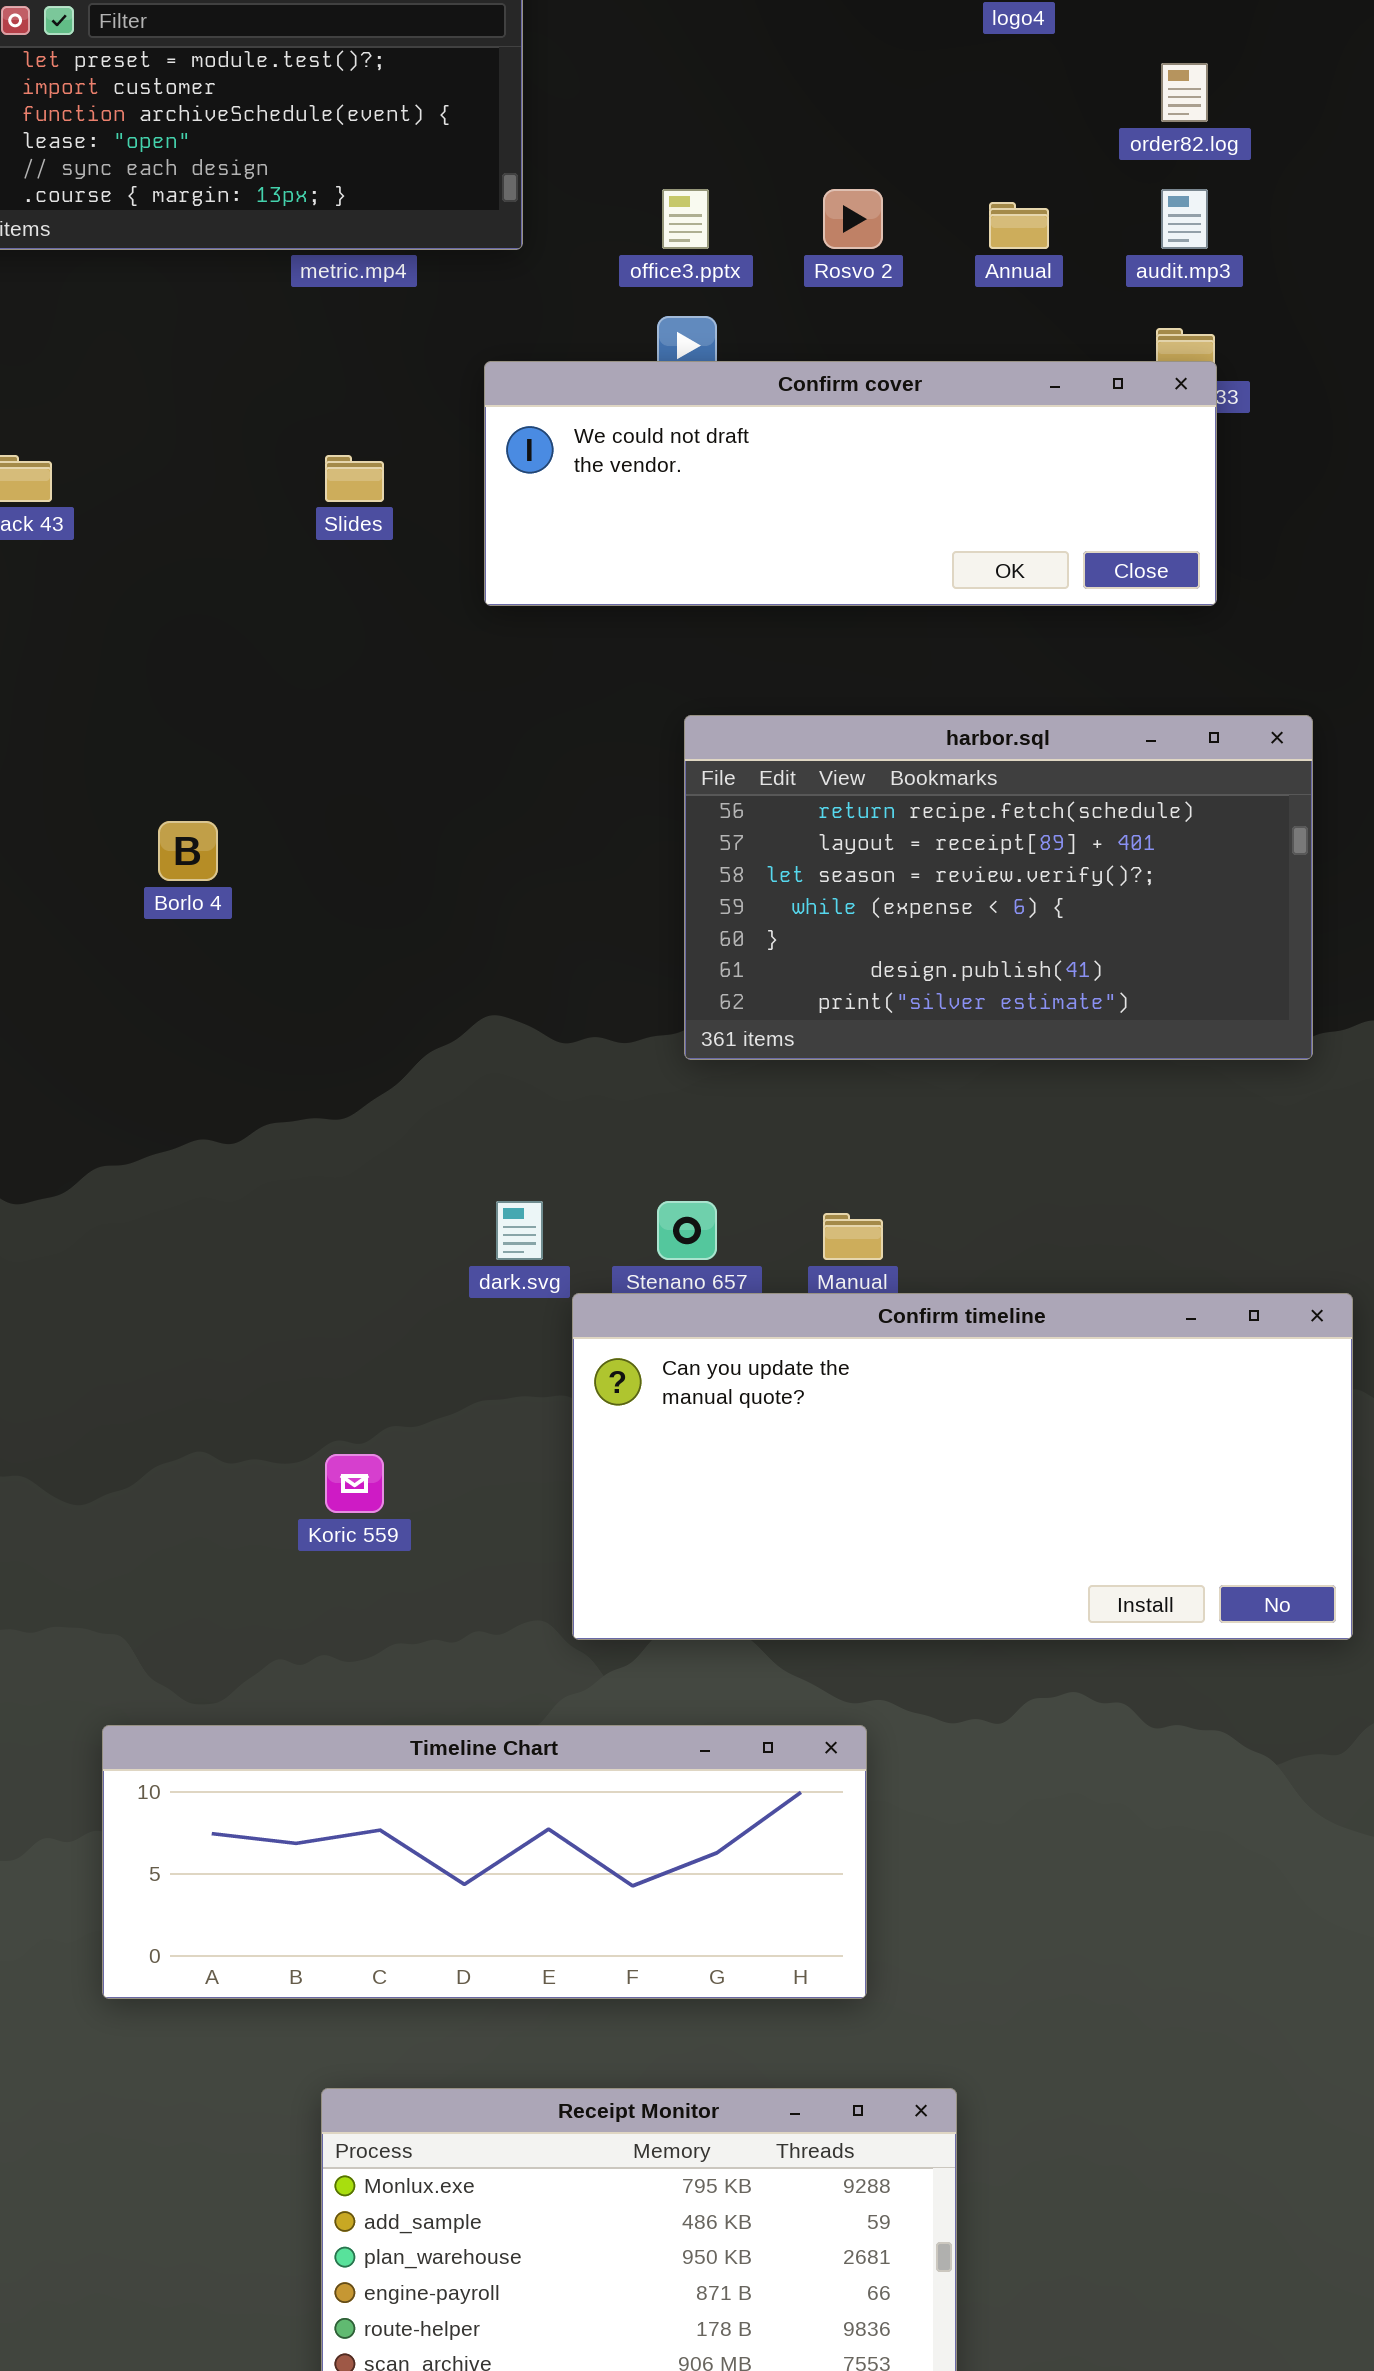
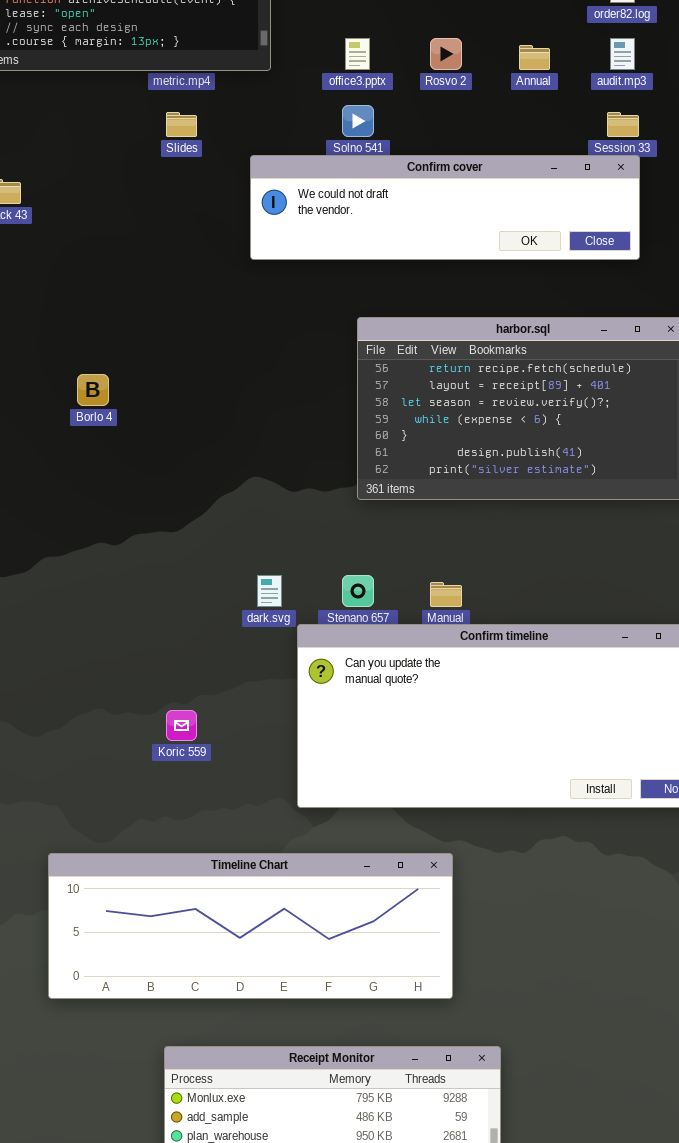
Confirm cover: [484,361,1217,606] -> [250,155,640,260], resized
Slides: [325,455,384,502] -> [166,112,197,137], moved

